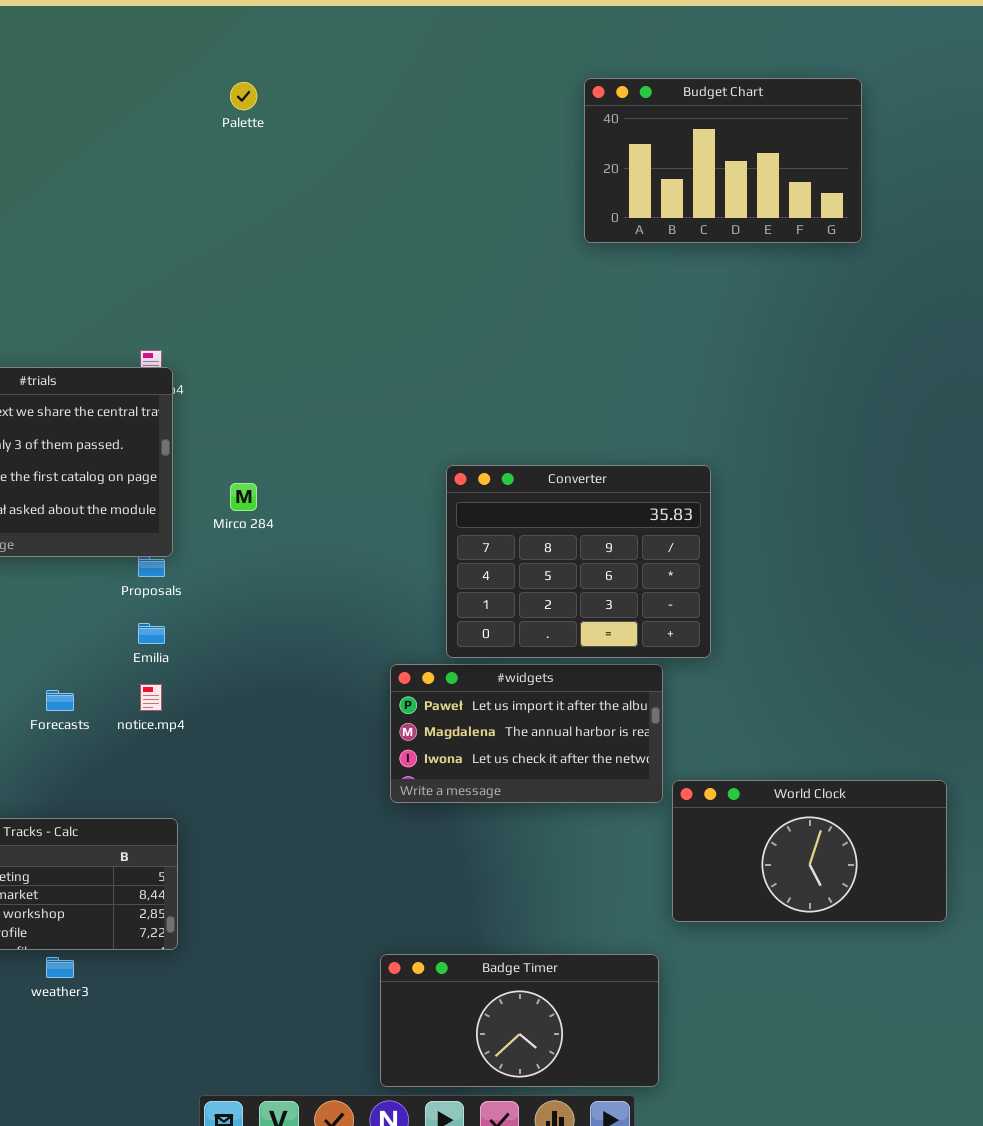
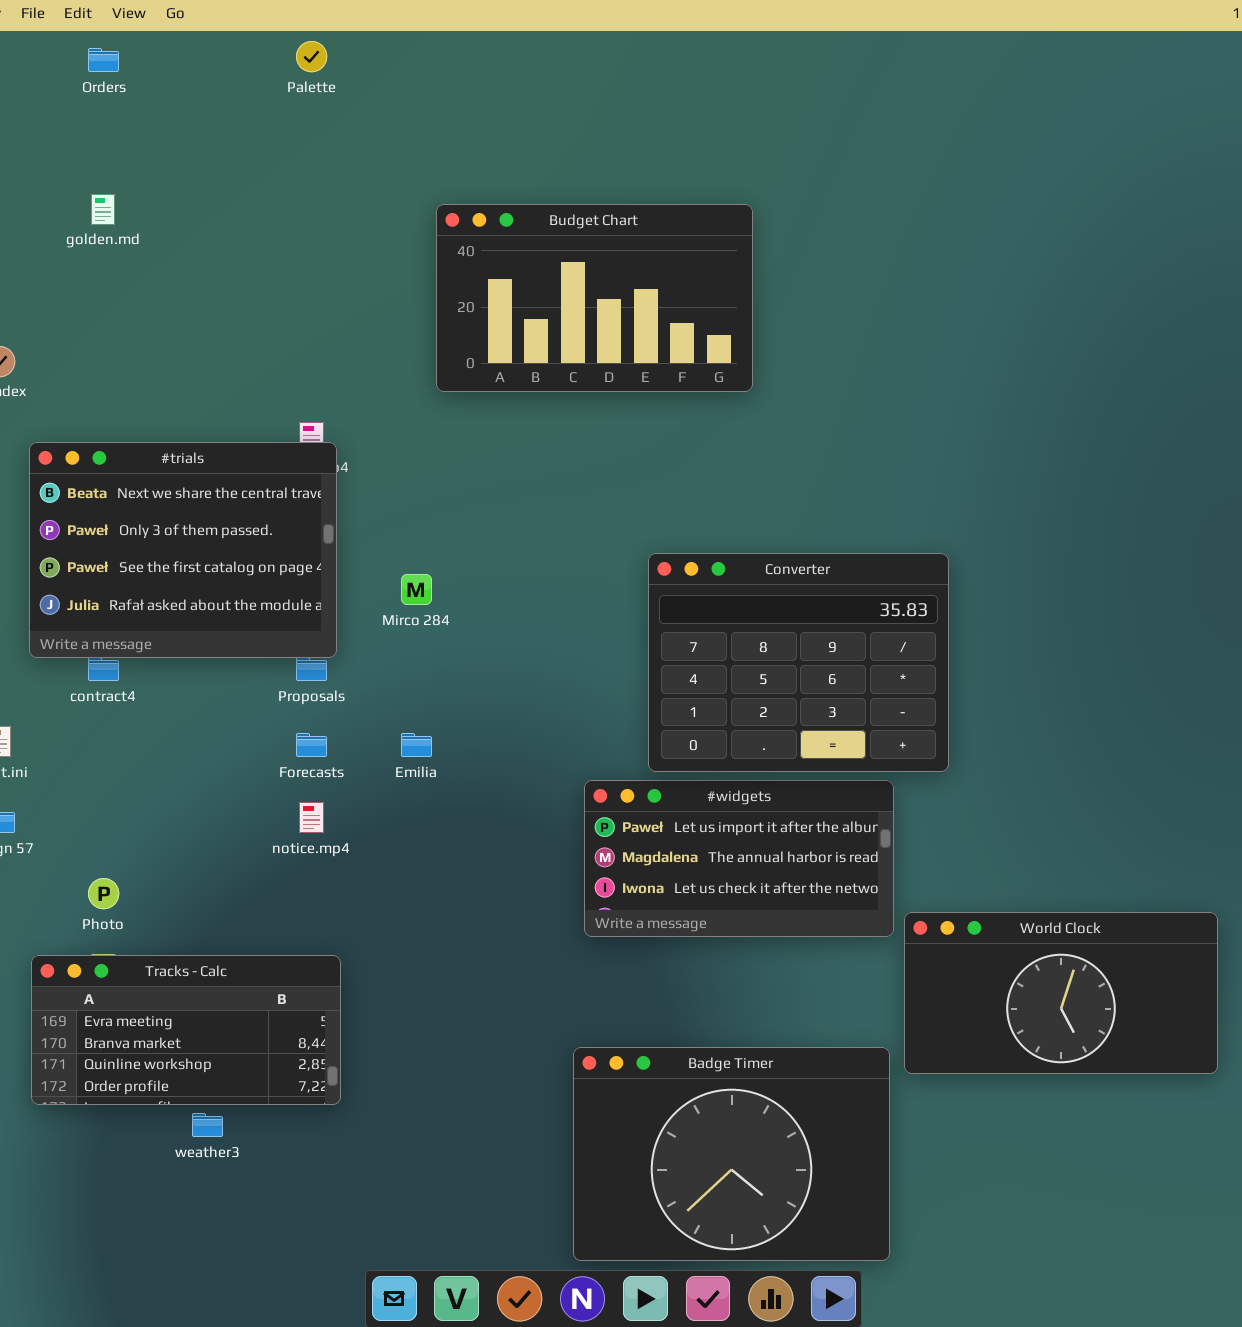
Budget Chart: [584,78,862,243] -> [436,204,753,392], moved
Palette: [230,82,257,110] -> [296,41,327,72], moved
Emilia: [138,623,165,644] -> [401,733,432,757], moved
Forecasts: [46,690,74,711] -> [296,733,327,757], moved
Badge Timer: [380,954,659,1087] -> [573,1047,890,1261], resized

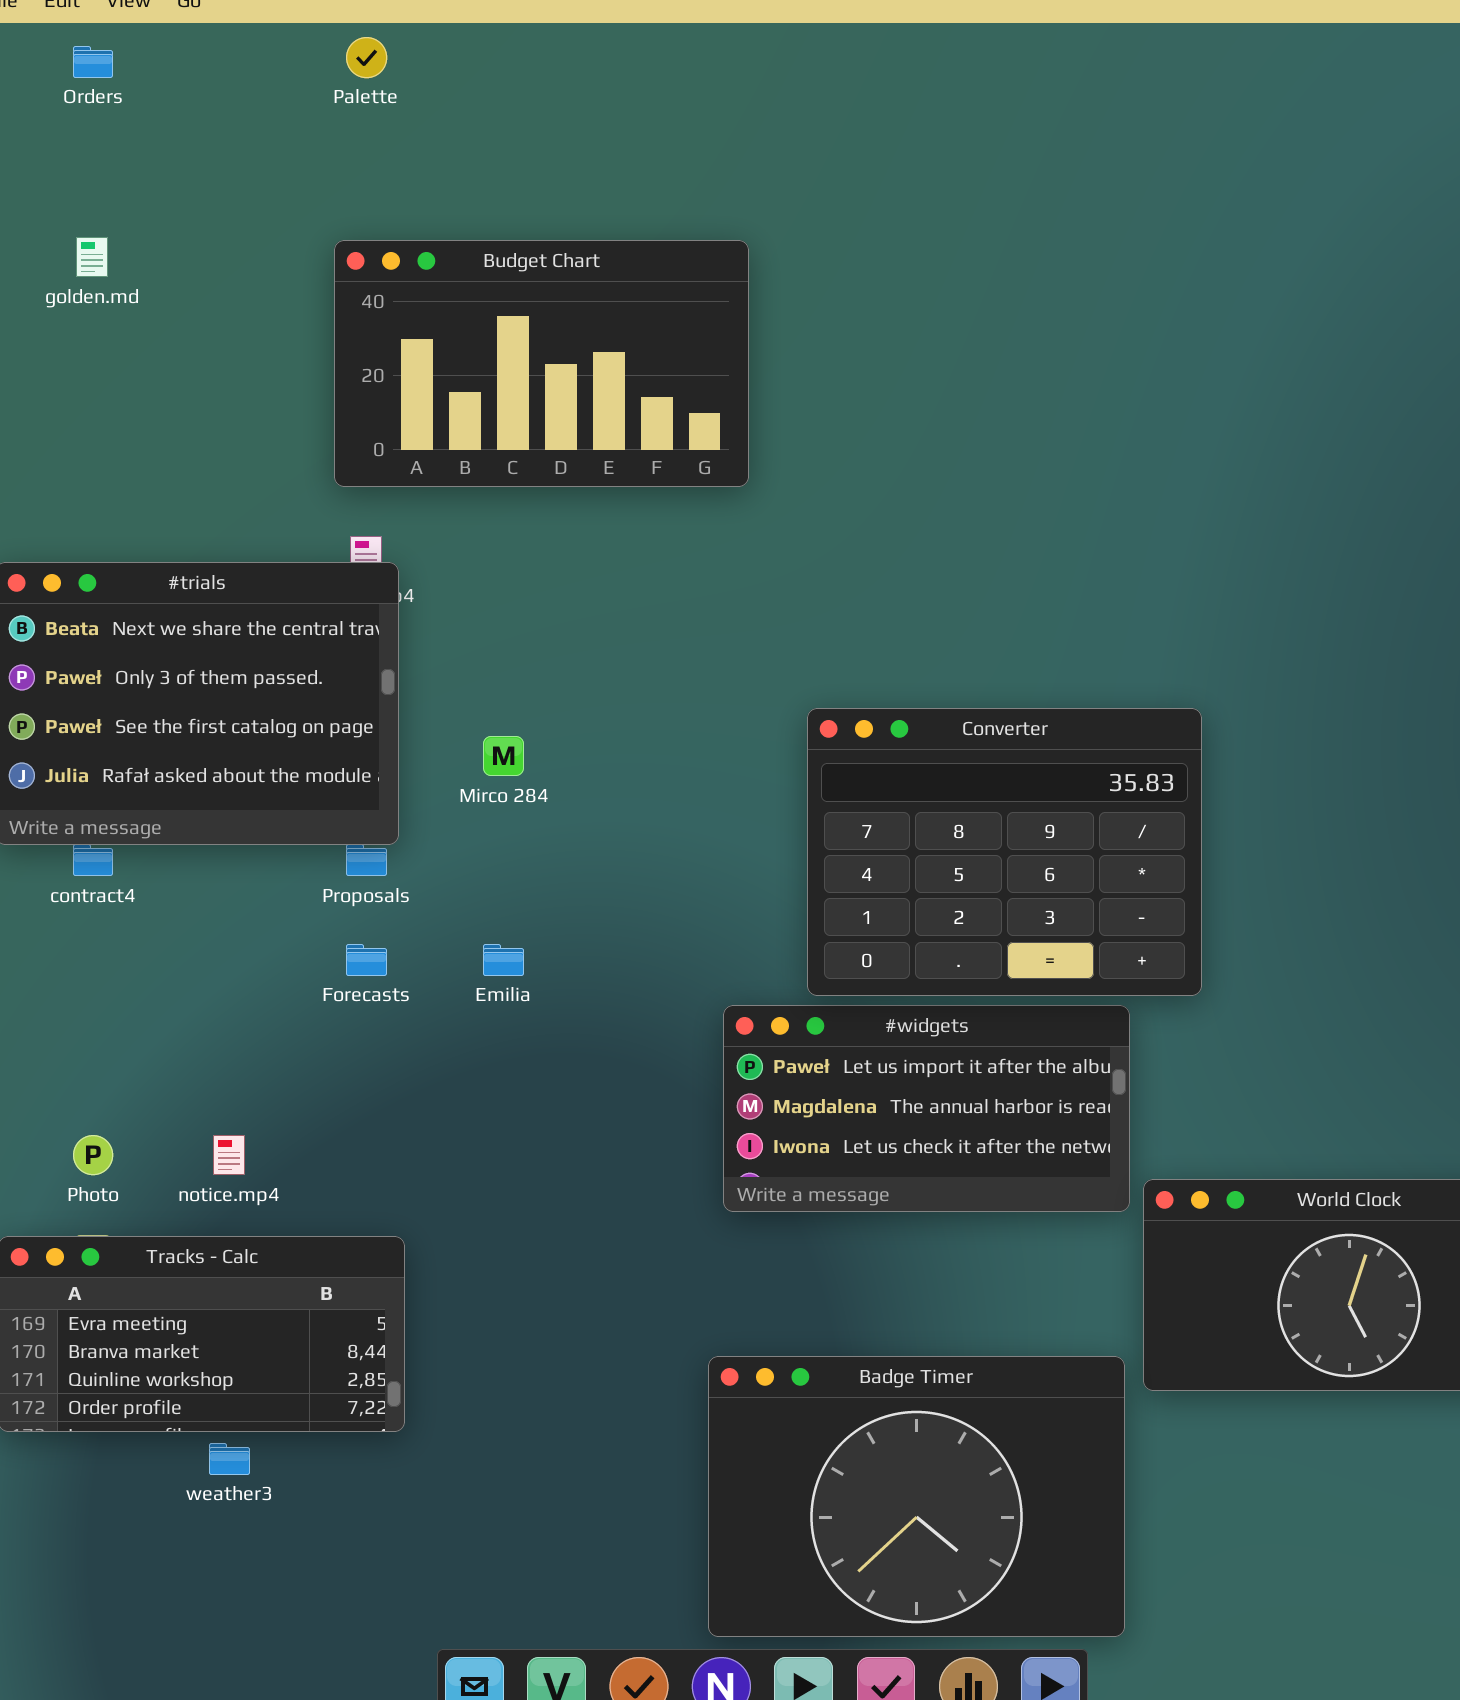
Budget Chart: [436,204,753,392] -> [334,240,749,487], moved
notice.mp4: [299,802,324,833] -> [213,1135,245,1175], moved

